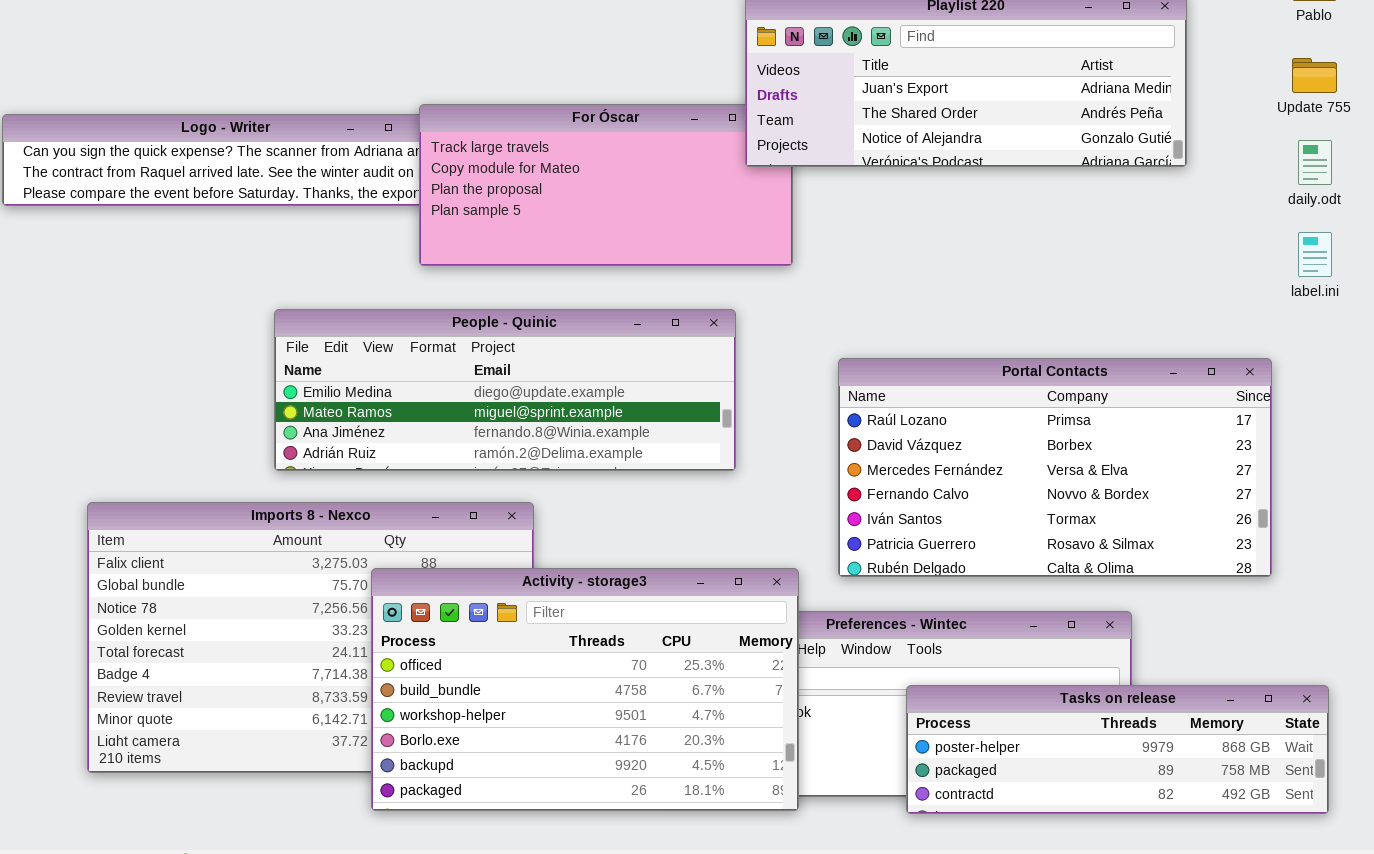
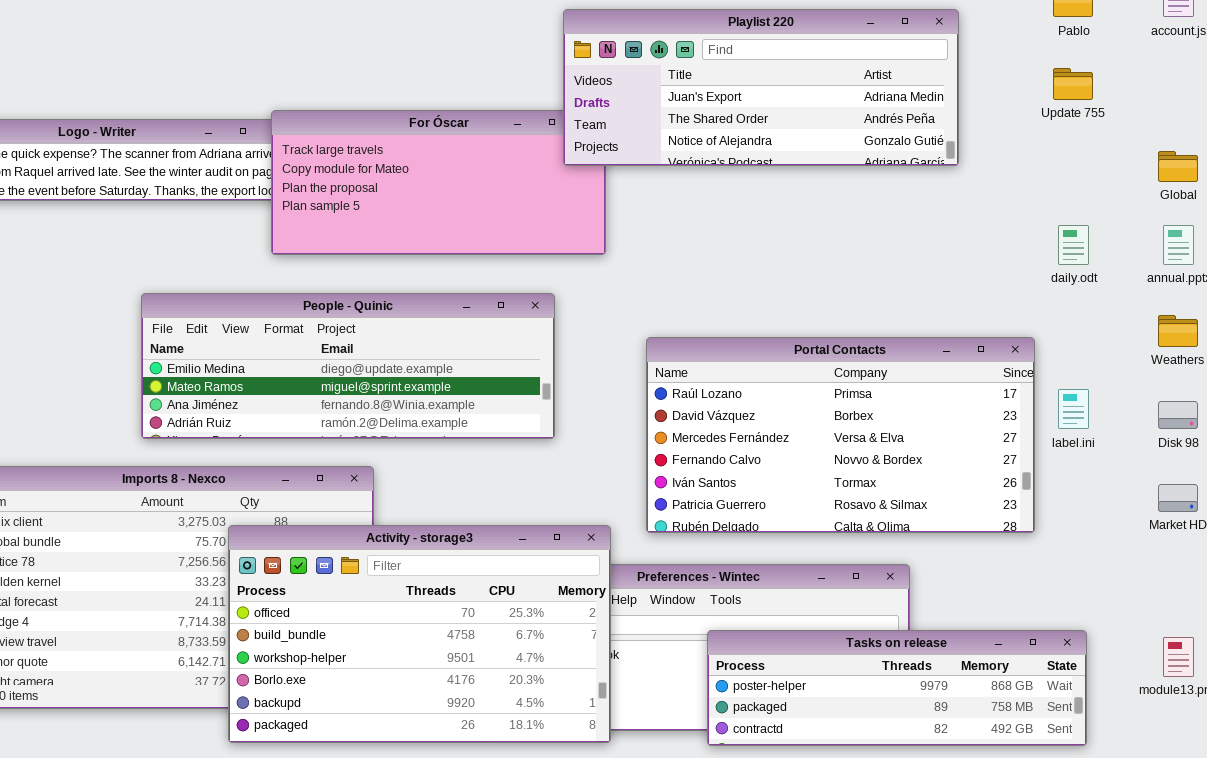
daily.odt: [1298,140,1332,185] -> [1058,225,1089,265], moved
label.ini: [1298,232,1332,277] -> [1058,389,1089,429], moved

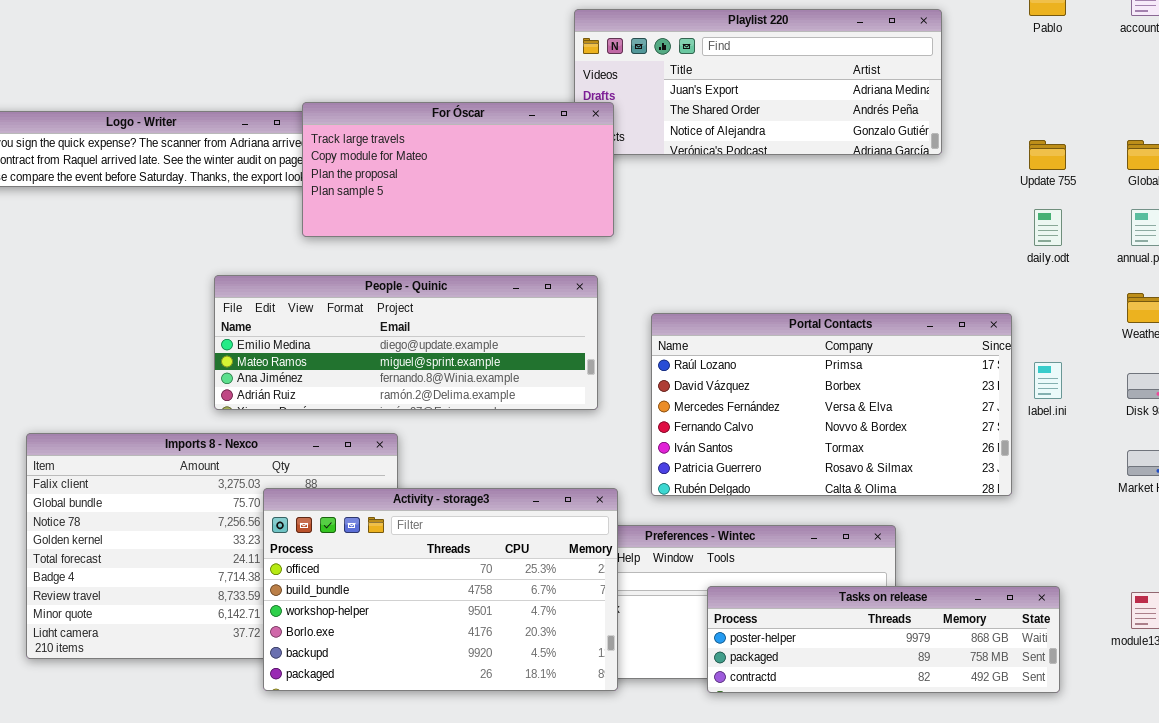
Update 755: [1053,68,1093,100] -> [1029,140,1066,170], moved
For Óscar: [271,110,606,255] -> [302,102,614,237], raised
People - Quinic: [141,293,555,439] -> [214,275,598,410], moved

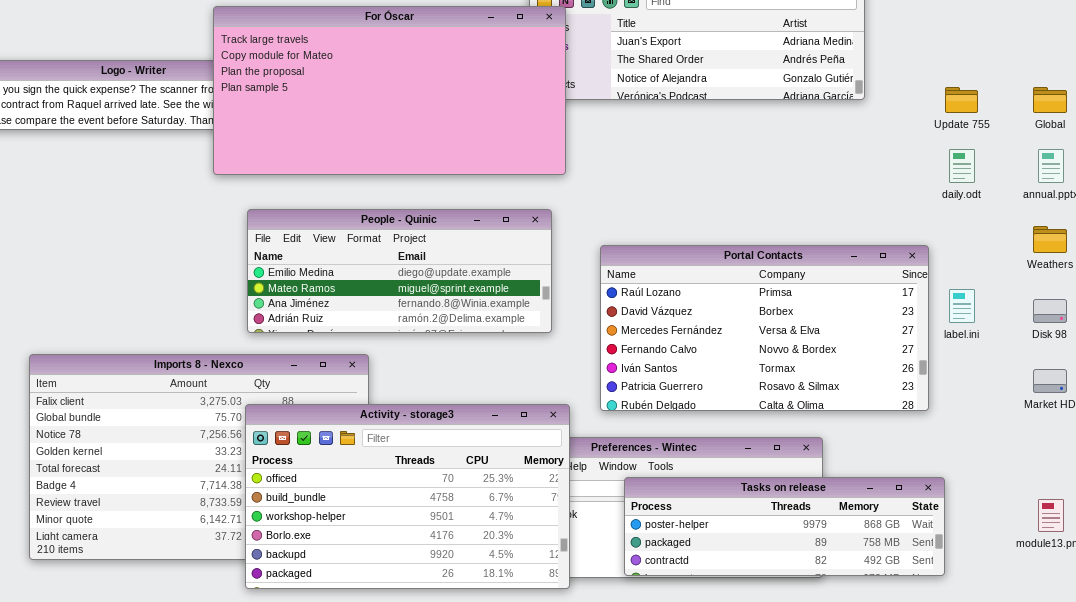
For Óscar: [302,102,614,237] -> [213,6,566,175], resized
People - Quinic: [214,275,598,410] -> [247,209,552,333], resized
Tasks on release: [707,586,1060,693] -> [624,477,945,576], moved

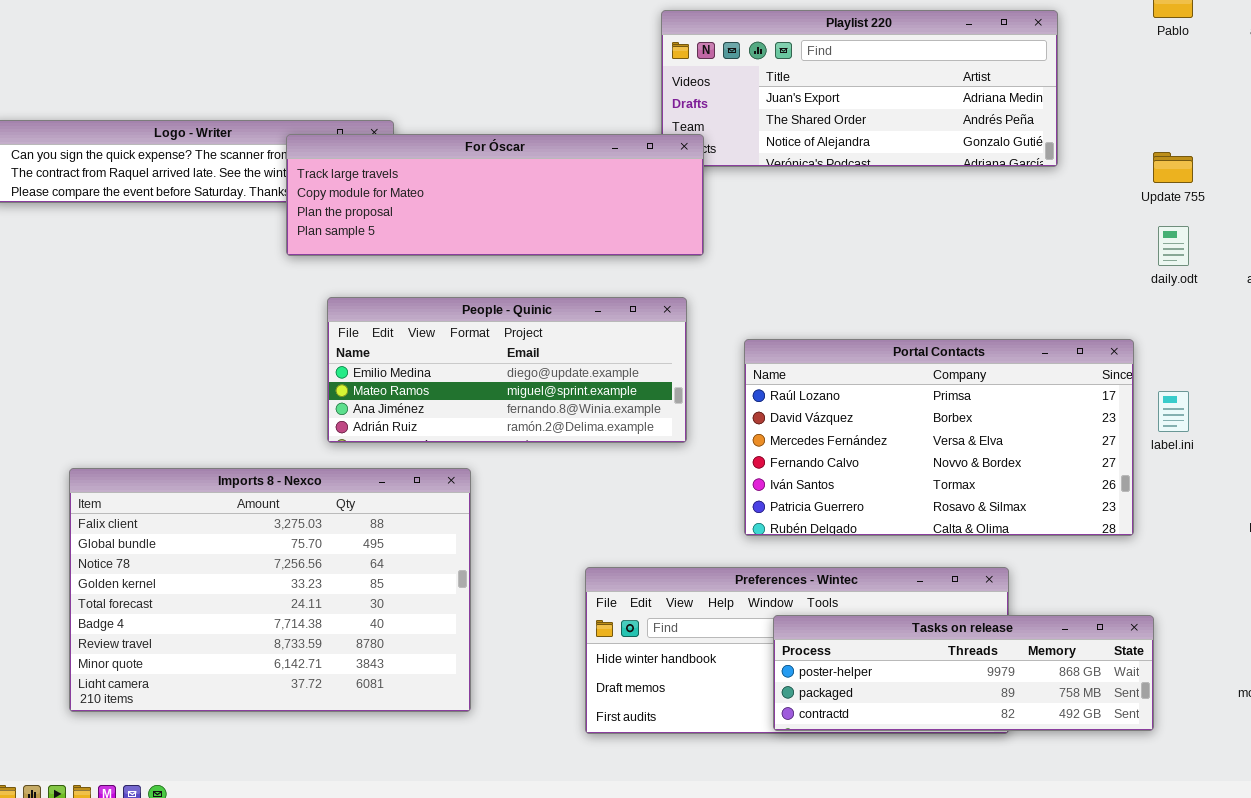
For Óscar: [213,6,566,175] -> [286,134,704,256], resized
Activity - storage3: [245,404,570,589] -> none, closed

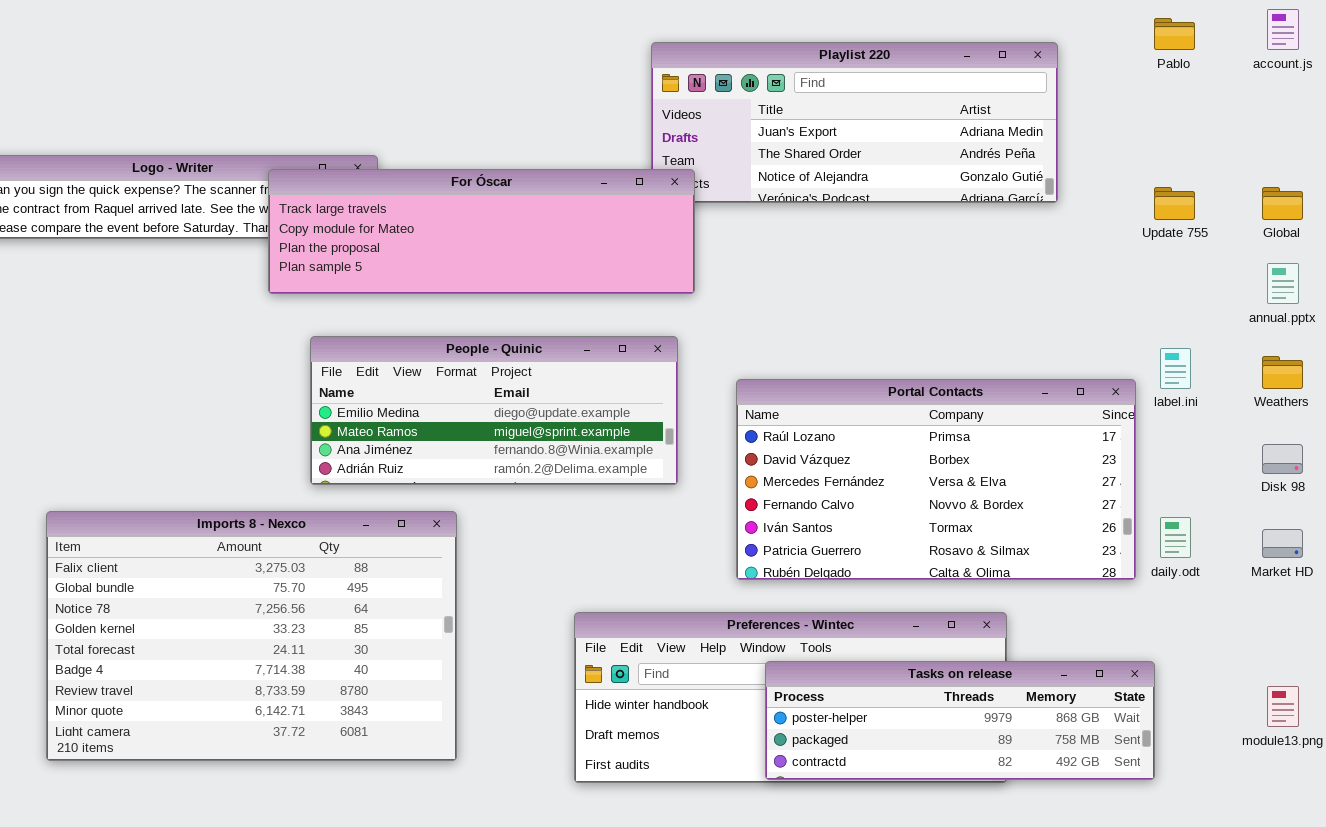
daily.odt: [1158,226,1189,266] -> [1160,517,1191,558], moved
label.ini: [1158,391,1189,432] -> [1160,348,1191,389], moved

